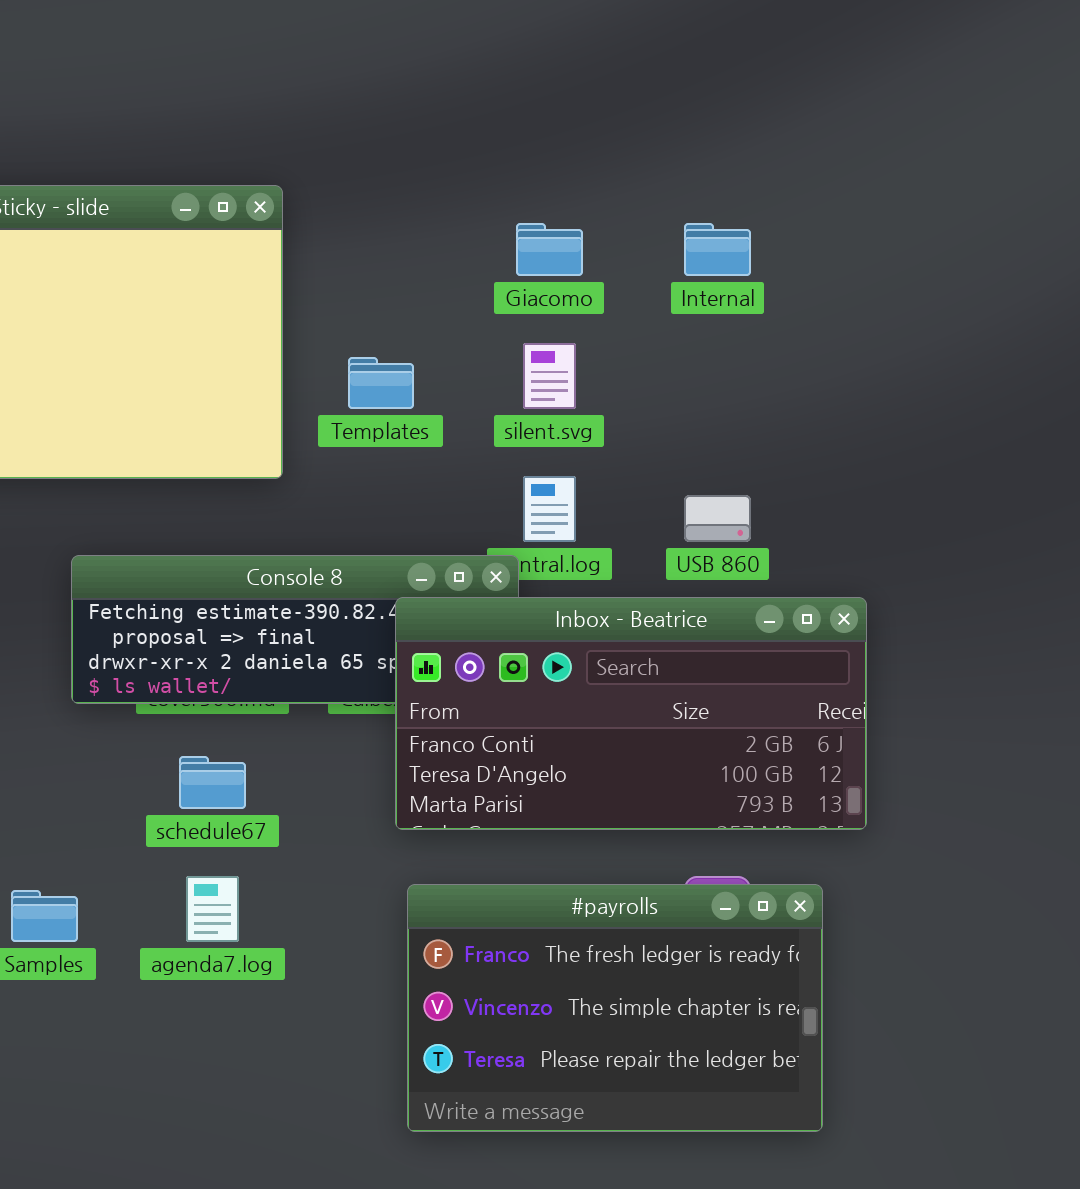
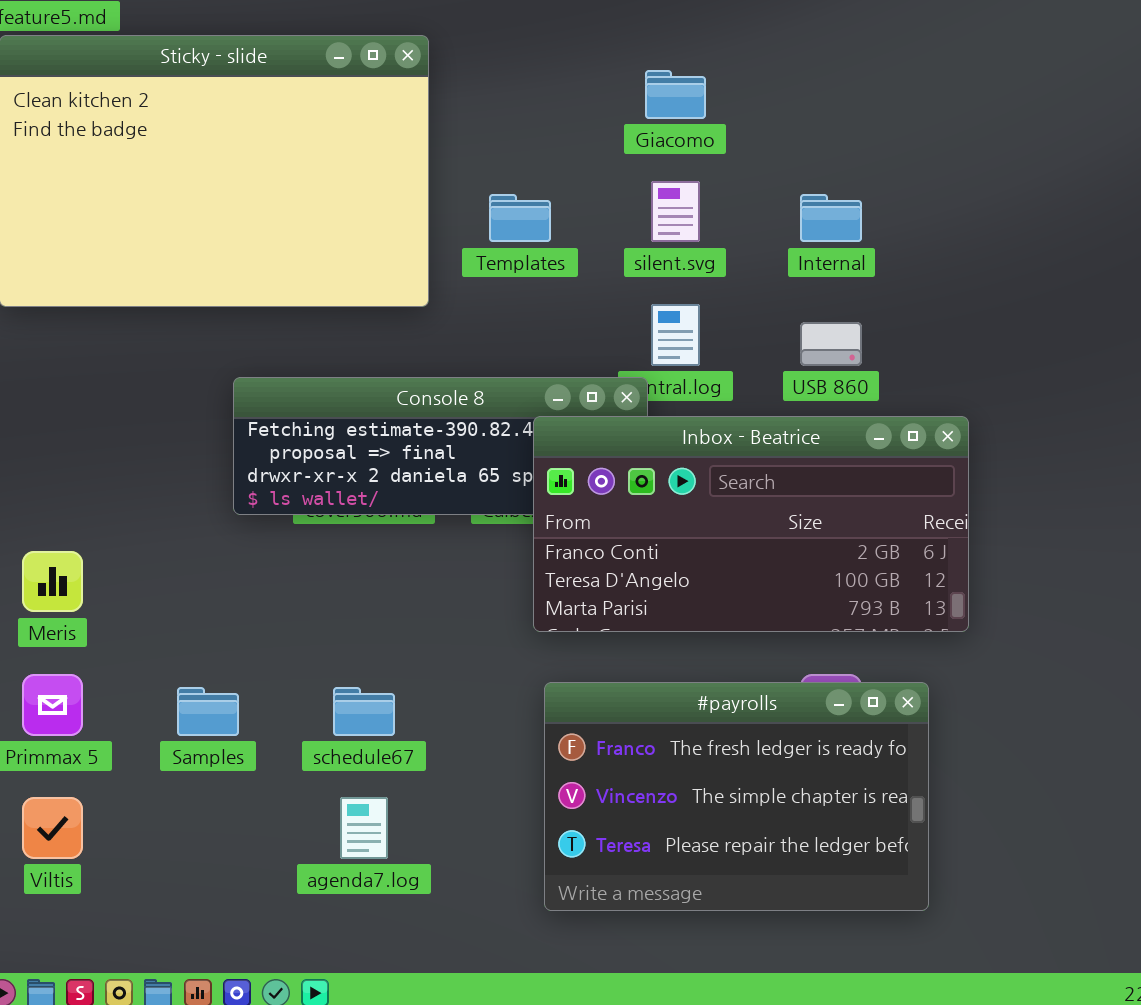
Internal: [684,223,751,276] -> [800,194,862,242], moved
schedule67: [179,756,246,809] -> [333,687,395,736], moved
agenda7.log: [186,876,239,942] -> [340,797,388,859], moved

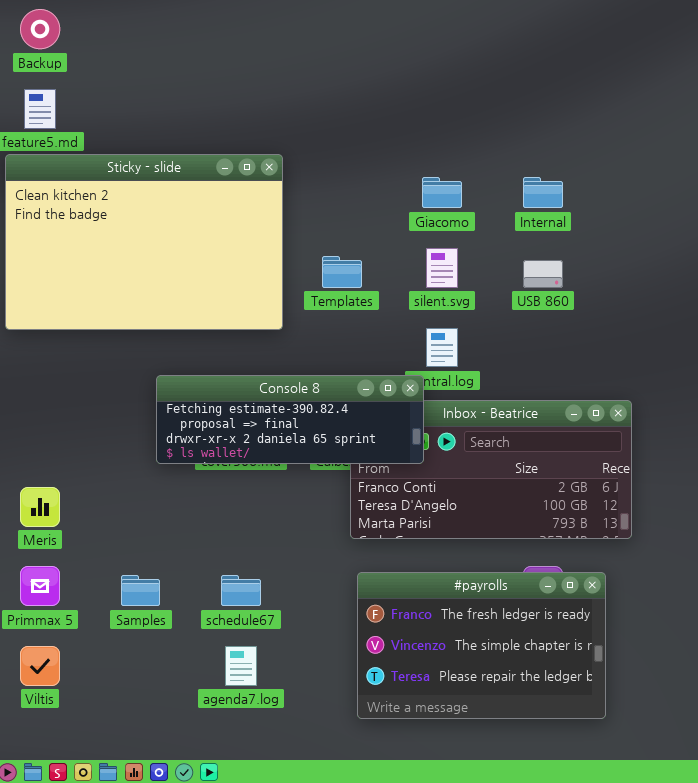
Internal: [800,194,862,242] -> [523,177,563,208], moved
USB 860: [800,322,862,366] -> [523,260,563,288], moved
Console 8: [233,377,648,515] -> [156,375,424,464], raised

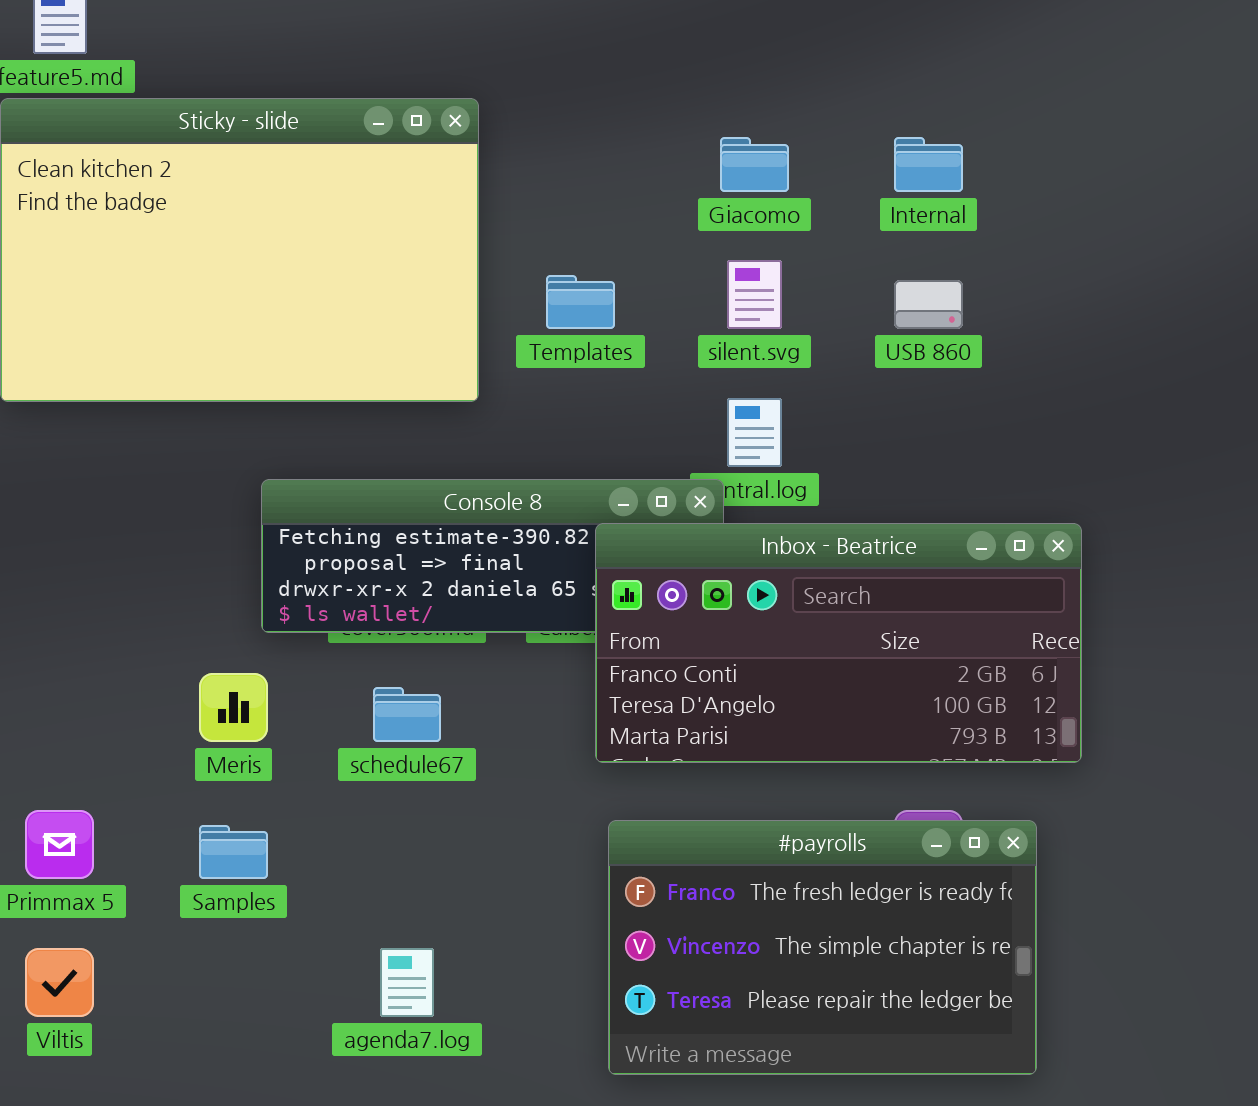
Inbox - Beatrice: [350,400,632,539] -> [595,523,1082,763], raised
Meris: [20,487,60,527] -> [199,673,268,742], moved
schedule67: [221,575,261,606] -> [373,687,441,742], moved

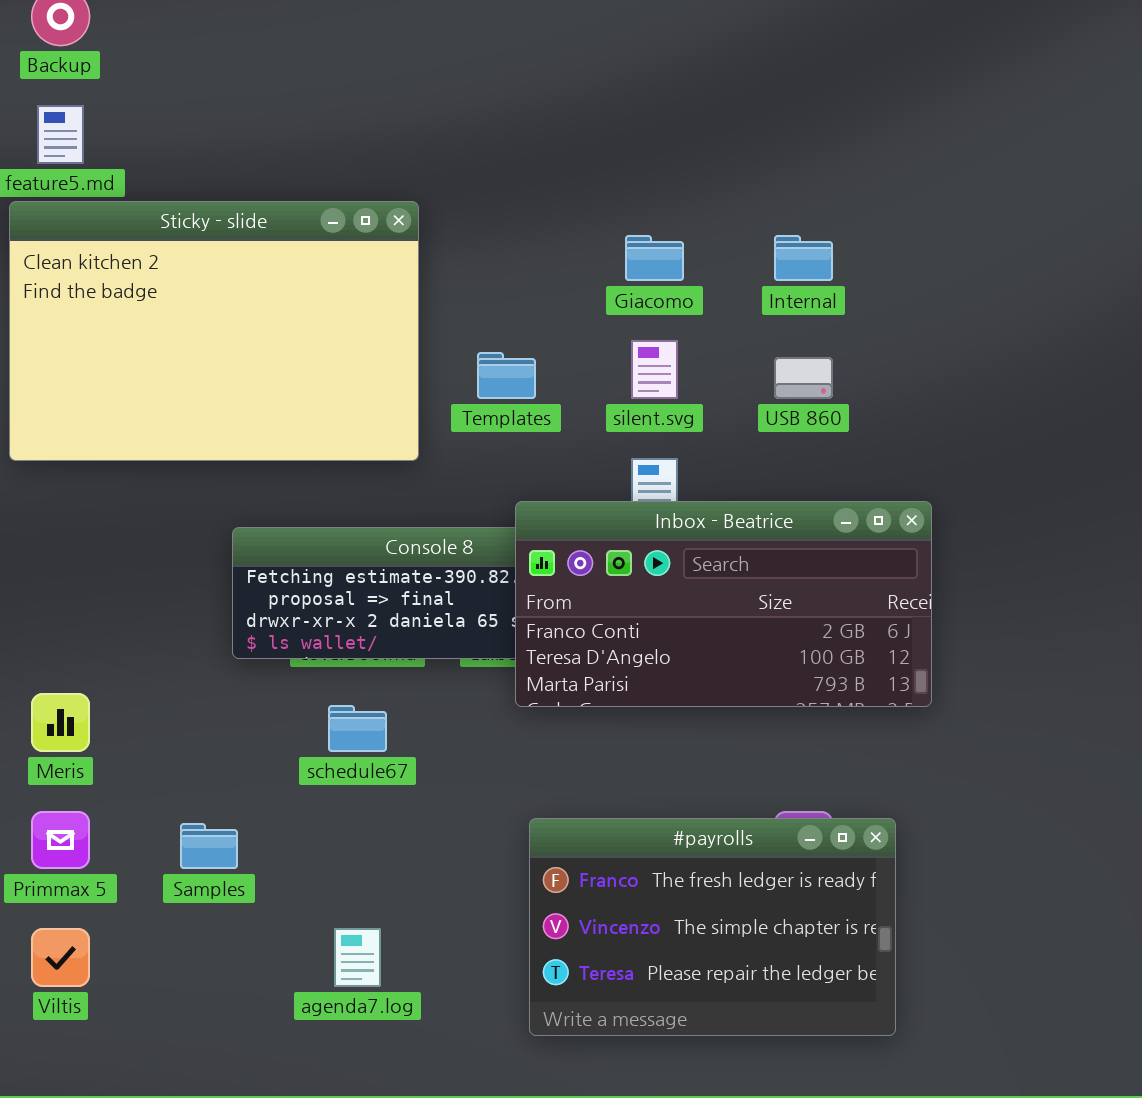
Inbox - Beatrice: [595,523,1082,763] -> [515,501,932,707], moved
Meris: [199,673,268,742] -> [31,693,90,752], moved

